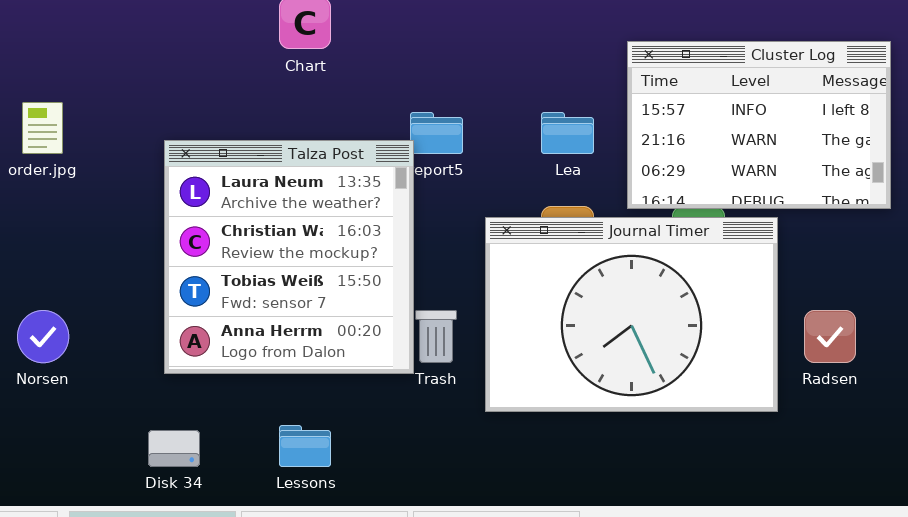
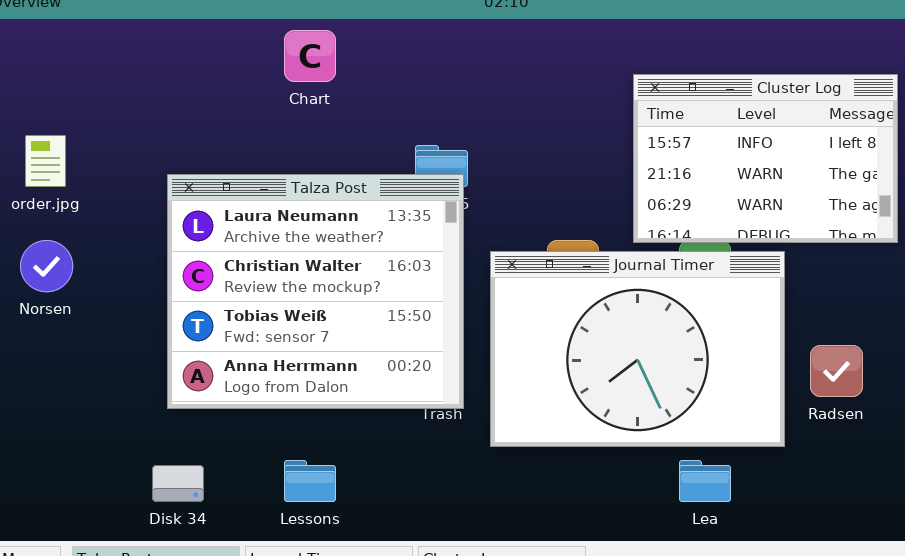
Lea: [541,112,594,154] -> [679,460,731,502], moved
Talza Post: [164,140,414,374] -> [167,174,464,409], resized
Norsen: [17,310,69,363] -> [20,240,73,292], moved

